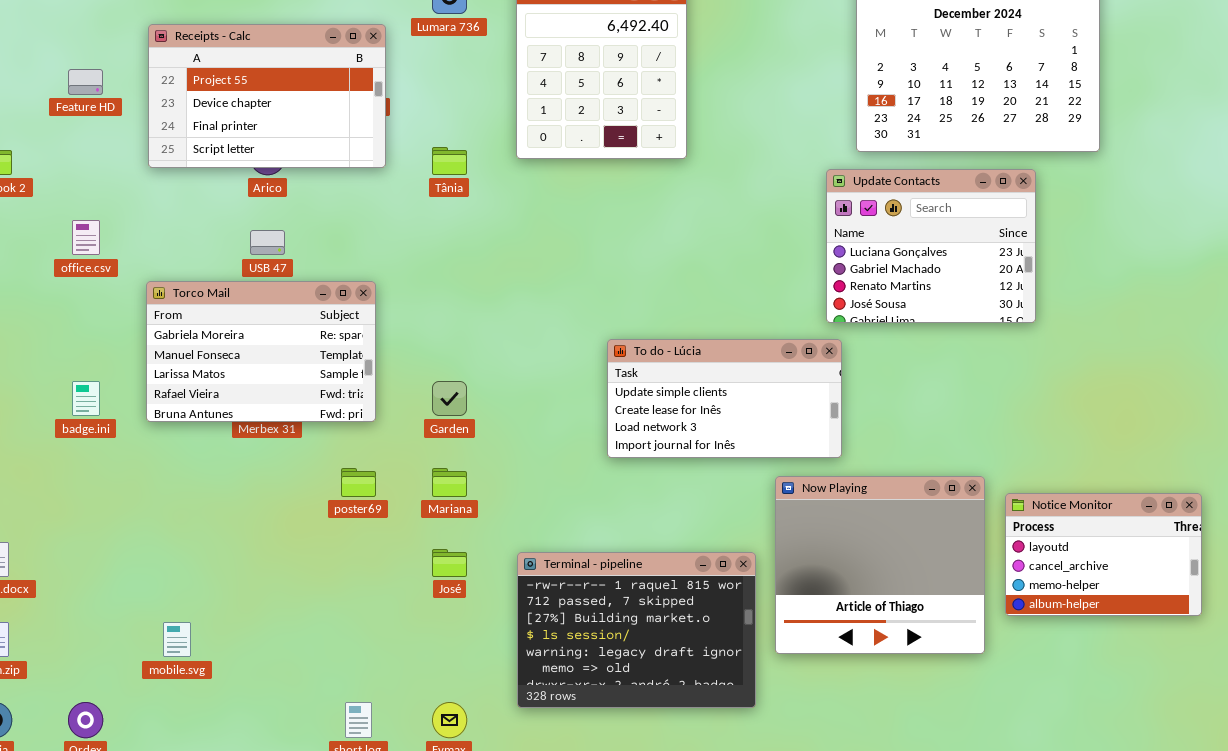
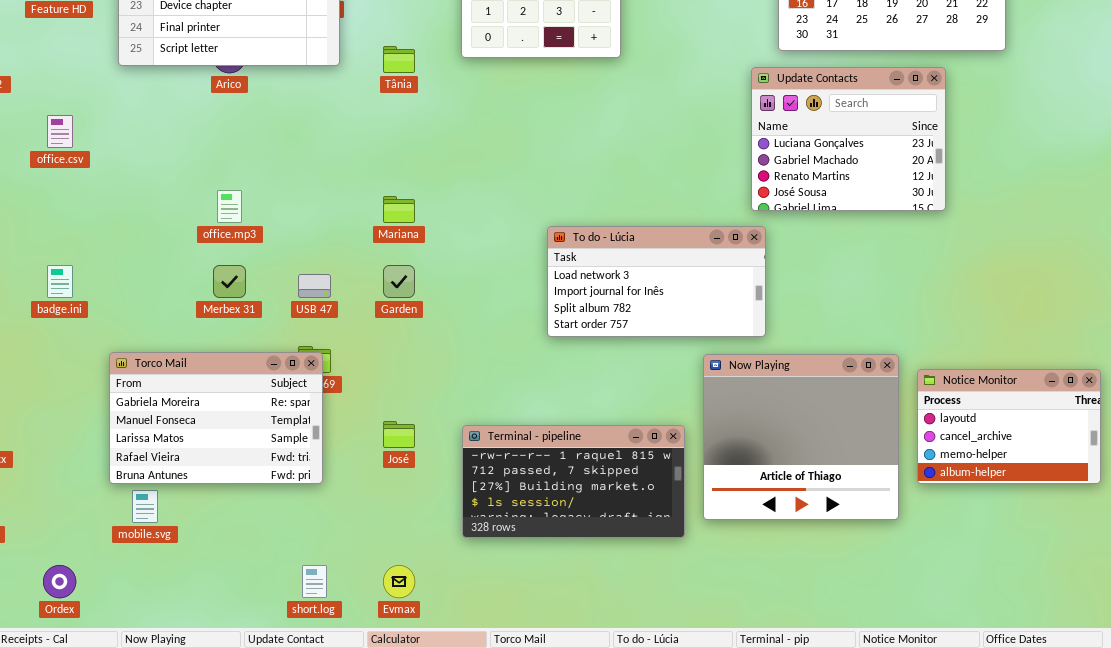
USB 47: [250,230,285,255] -> [298,274,331,298], moved
Torco Mail: [146,281,376,422] -> [109,352,323,484], moved
To do - Lúcia: [607,339,842,458] -> [547,226,766,337], scrolled down 2 rows
Mariana: [432,468,467,497] -> [383,196,415,223], moved
Terminal - pipeline: [517,552,756,708] -> [462,425,685,538], resized

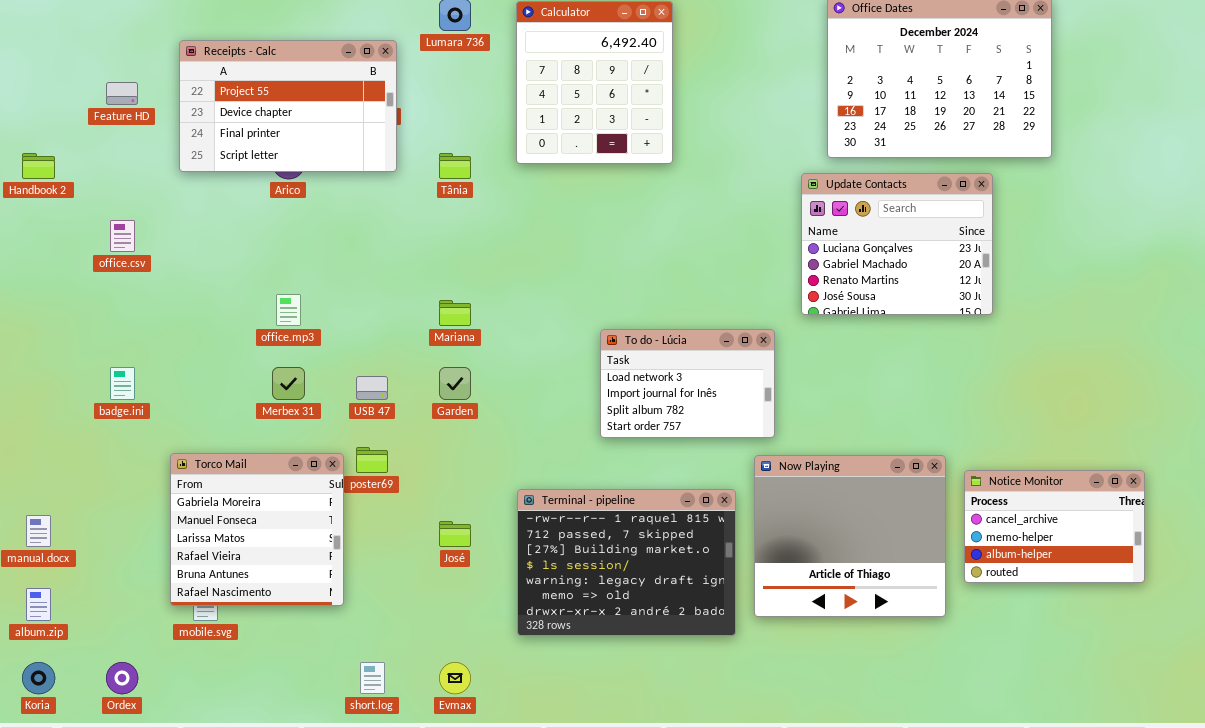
To do - Lúcia: [547,226,766,337] -> [600,329,775,438], resized
Torco Mail: [109,352,323,484] -> [170,453,344,606], resized
Notice Monitor: [917,369,1101,484] -> [964,470,1145,583], scrolled down 1 row
Terminal - pipeline: [462,425,685,538] -> [517,489,736,636], resized

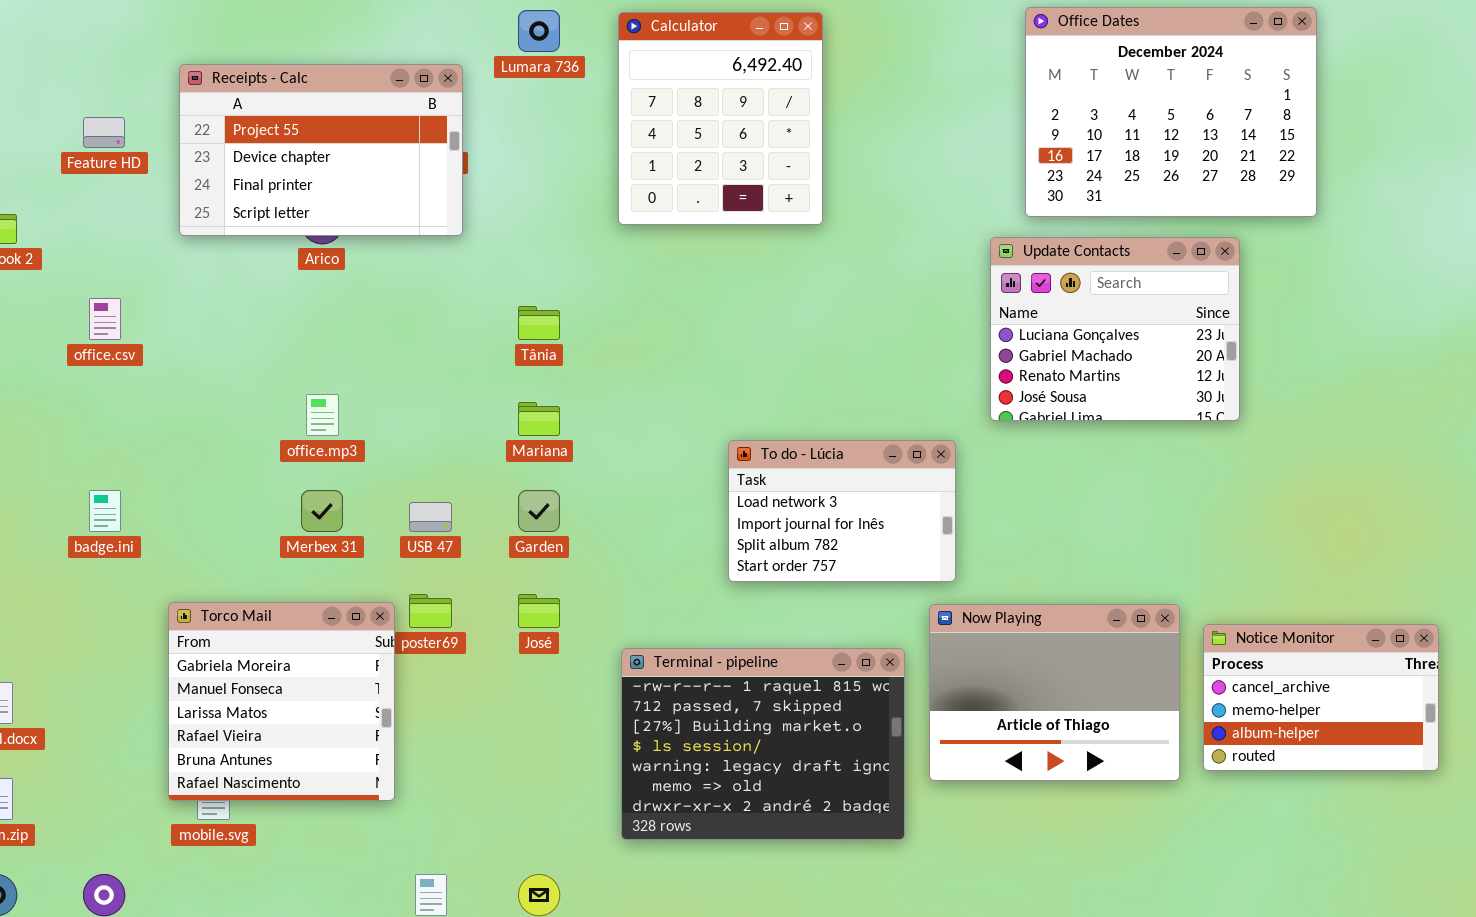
Tânia: [439,153,471,179] -> [518,306,560,340], moved
Now Playing: [754,455,946,617] -> [929,604,1180,781], resized
José: [439,521,471,547] -> [518,594,560,628], moved

